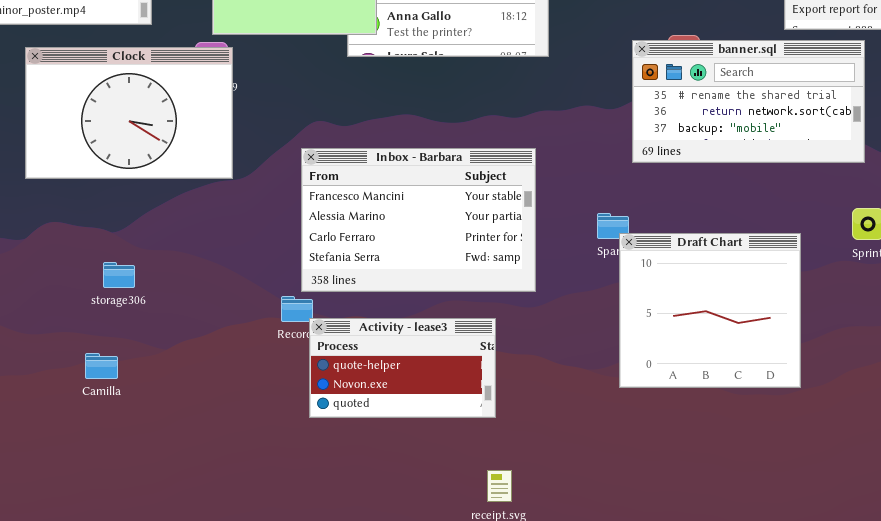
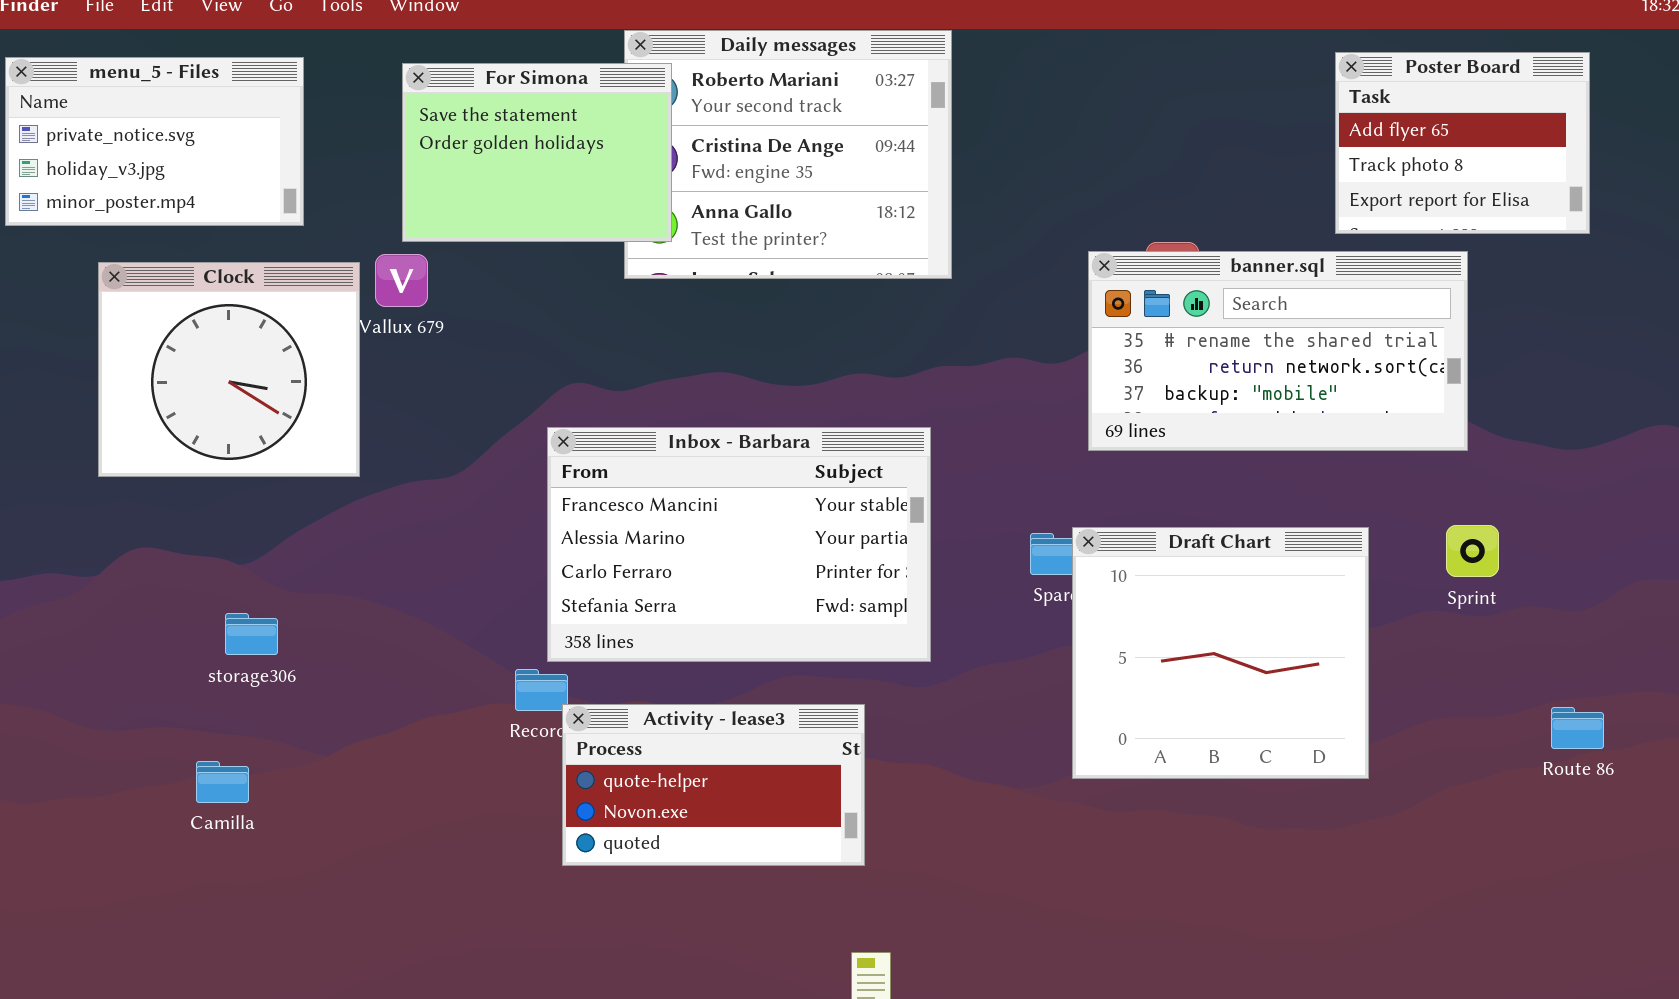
Clock: [25,47,233,179] -> [98,262,360,477], resized
Draft Chart: [619,233,801,388] -> [1072,527,1369,779], moved

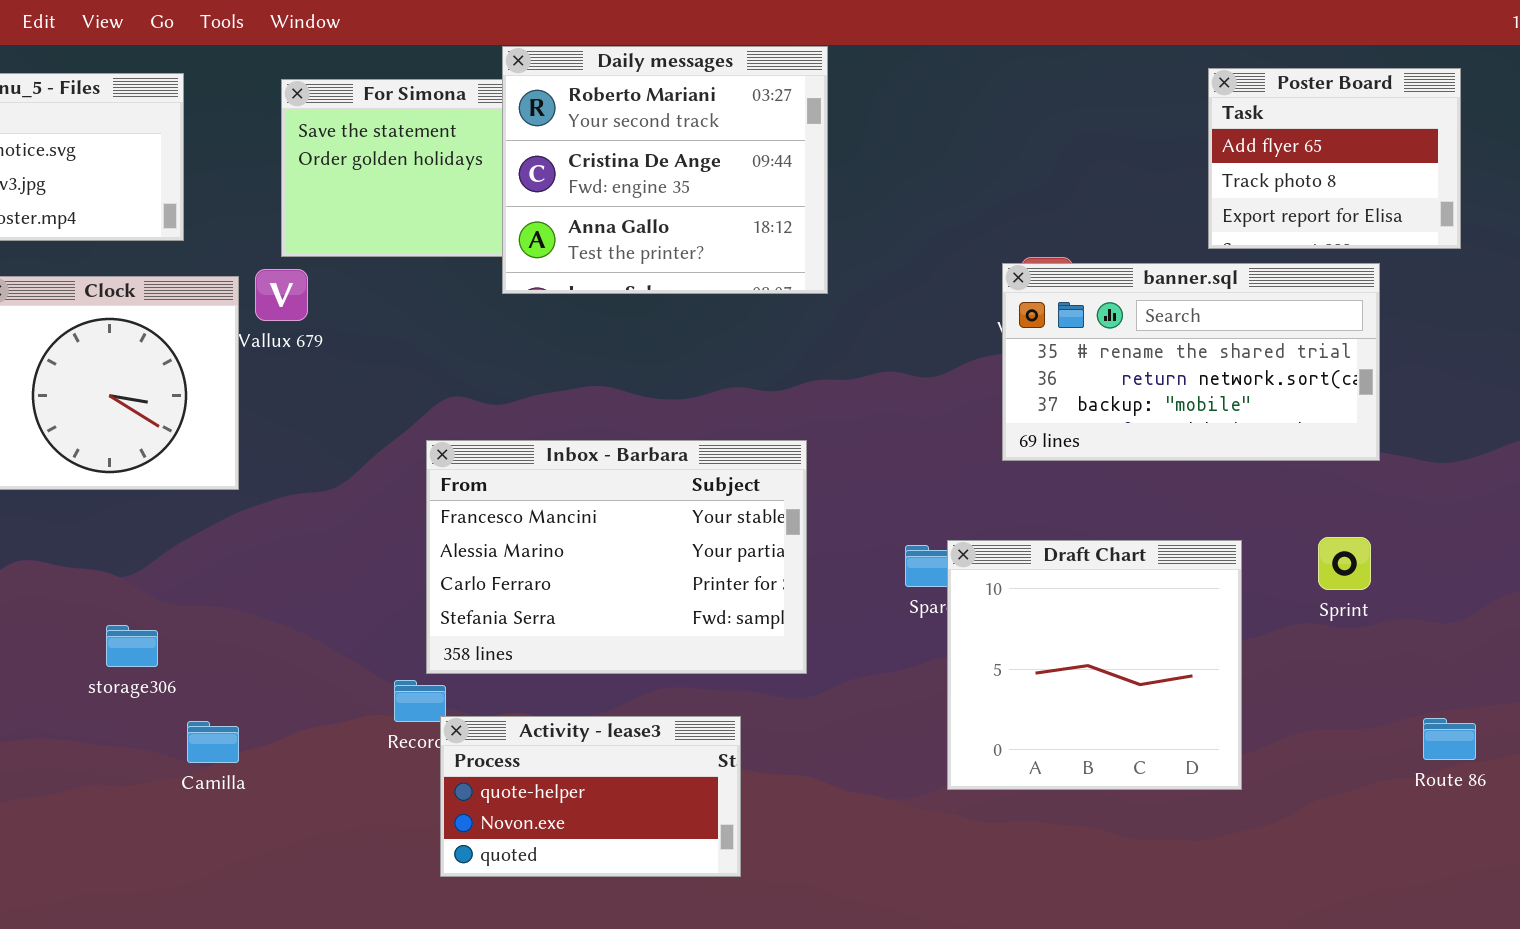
Daily messages: [624,30,952,279] -> [502,46,828,294], raised
banner.sql: [1088,251,1468,451] -> [1002,263,1380,461], moved
Camilla: [196,761,249,803] -> [187,721,239,763], moved

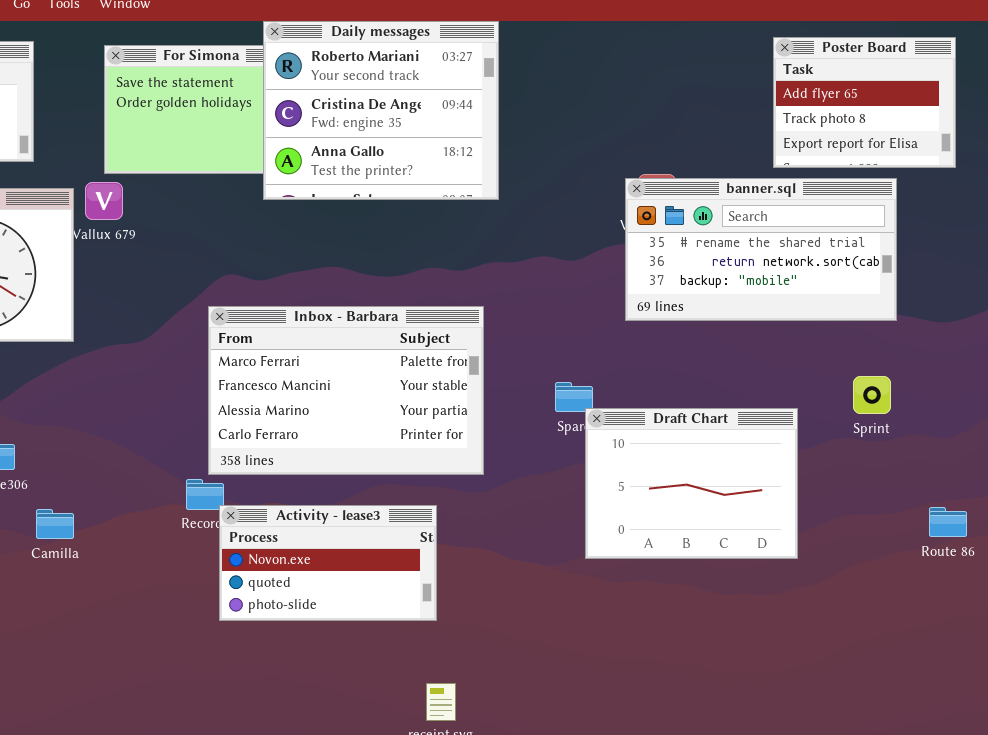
Inbox - Barbara: [426,440,807,674] -> [208,306,484,475], scrolled up 1 row
Draft Chart: [947,540,1242,790] -> [585,408,798,559], resized
Activity - lease3: [440,716,741,877] -> [219,505,437,621], scrolled down 1 row

